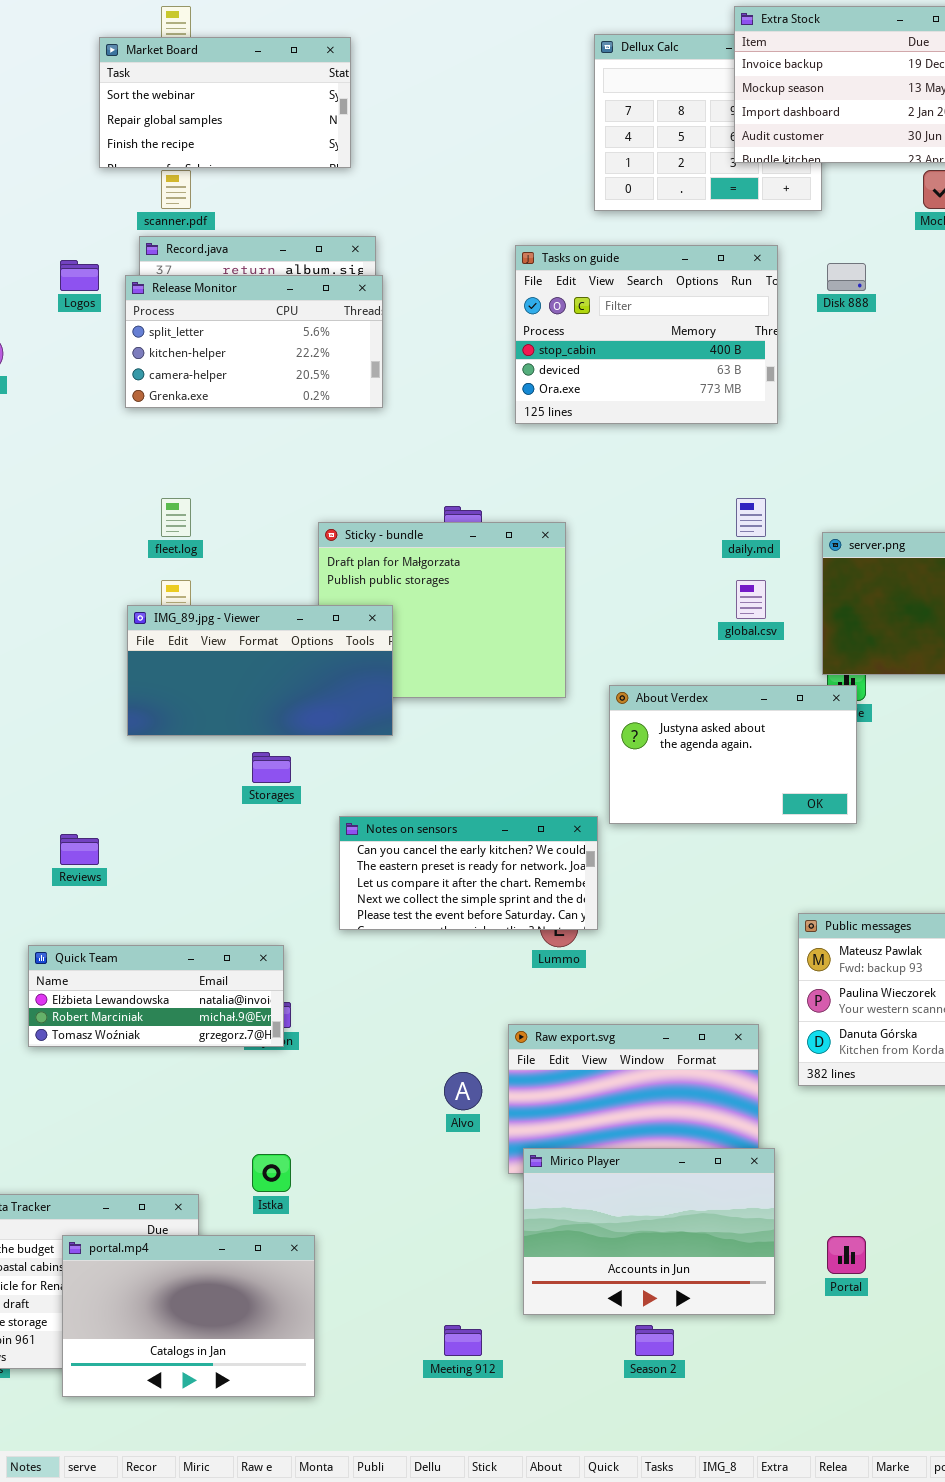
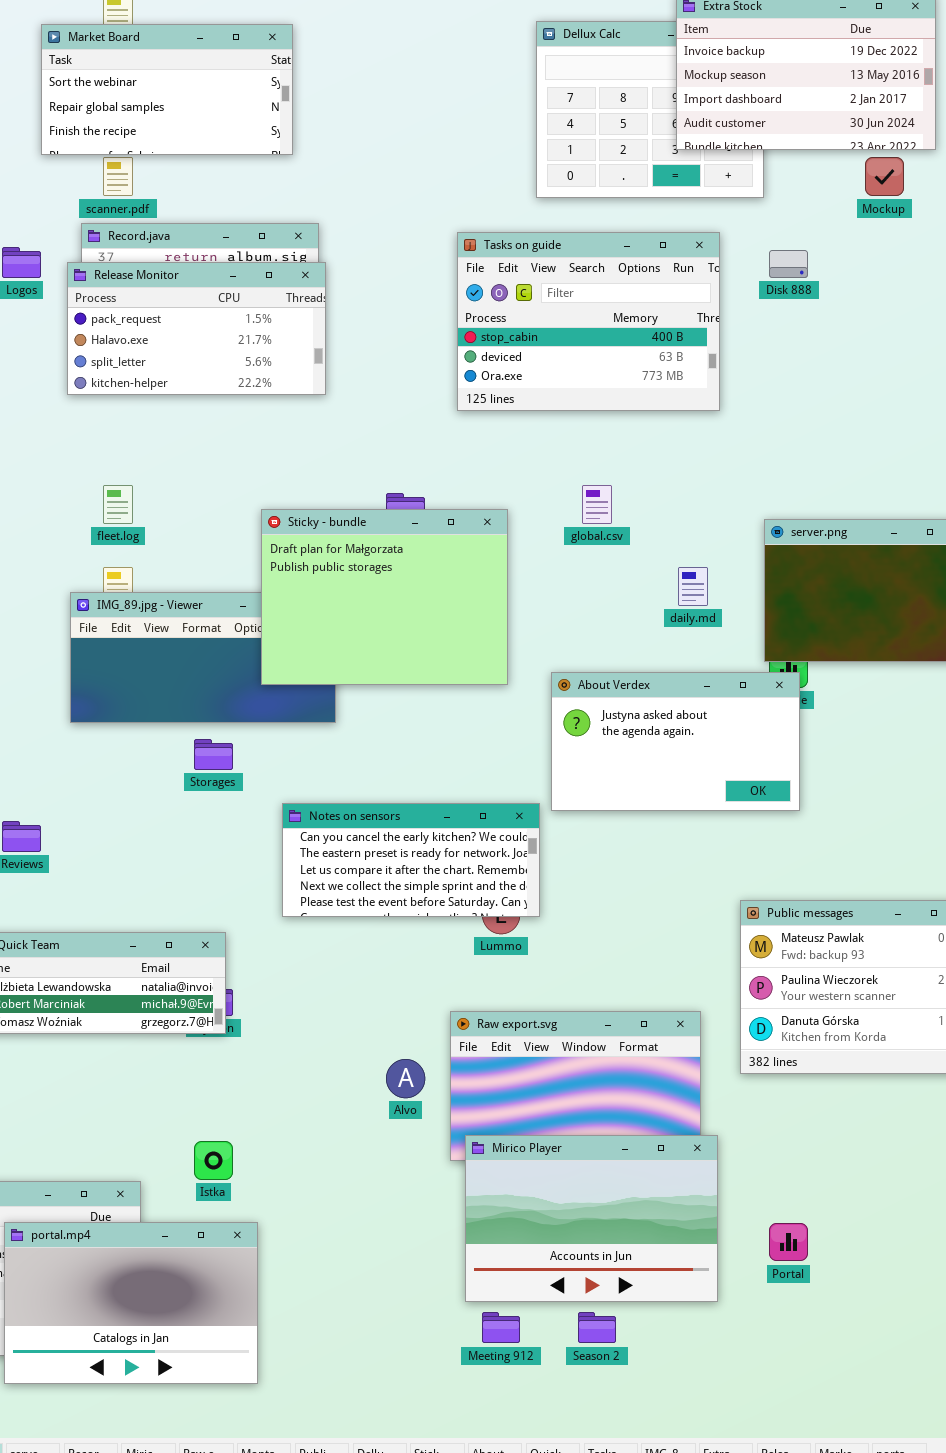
Release Monitor: [125,275,383,408] -> [67,262,326,395], scrolled up 2 rows
daily.md: [736,498,766,537] -> [678,567,708,606], moved
Sticky - bundle: [318,522,566,698] -> [261,509,508,685], raised
global.csv: [736,580,766,619] -> [582,485,612,524], moved
Meeting 912: [444,1325,482,1356] -> [482,1312,520,1343], moved

